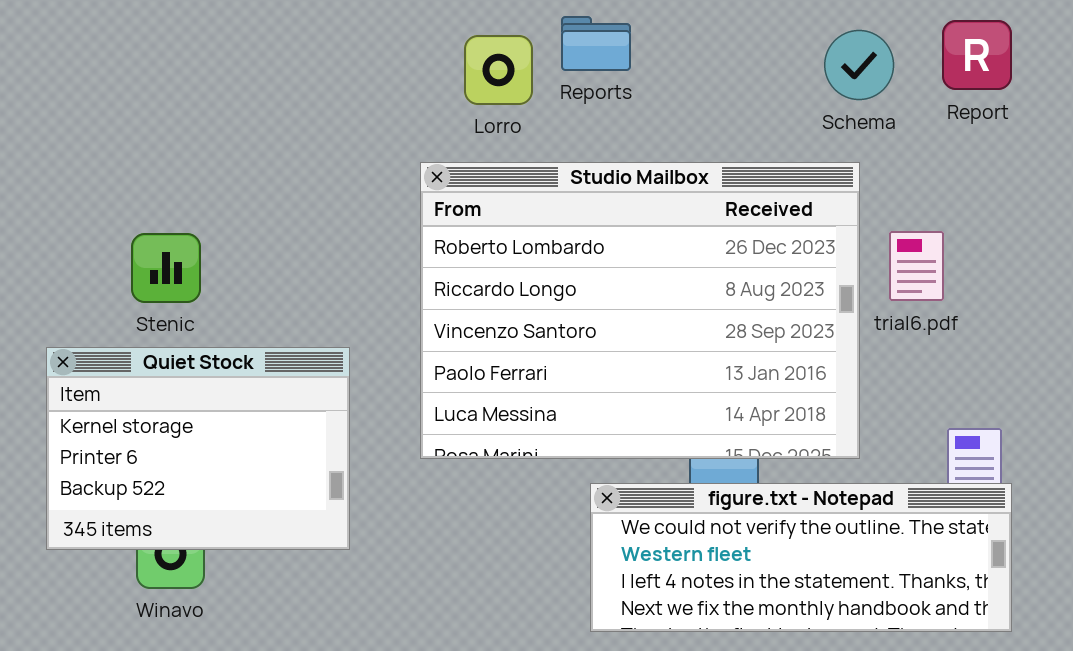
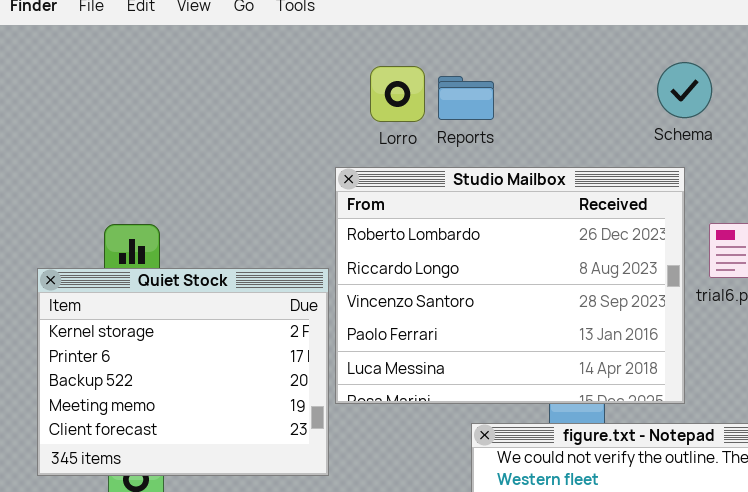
Reports: [561,16,631,71] -> [438,76,494,120], moved
Quiet Stock: [46,347,350,550] -> [37,268,329,476], resized

